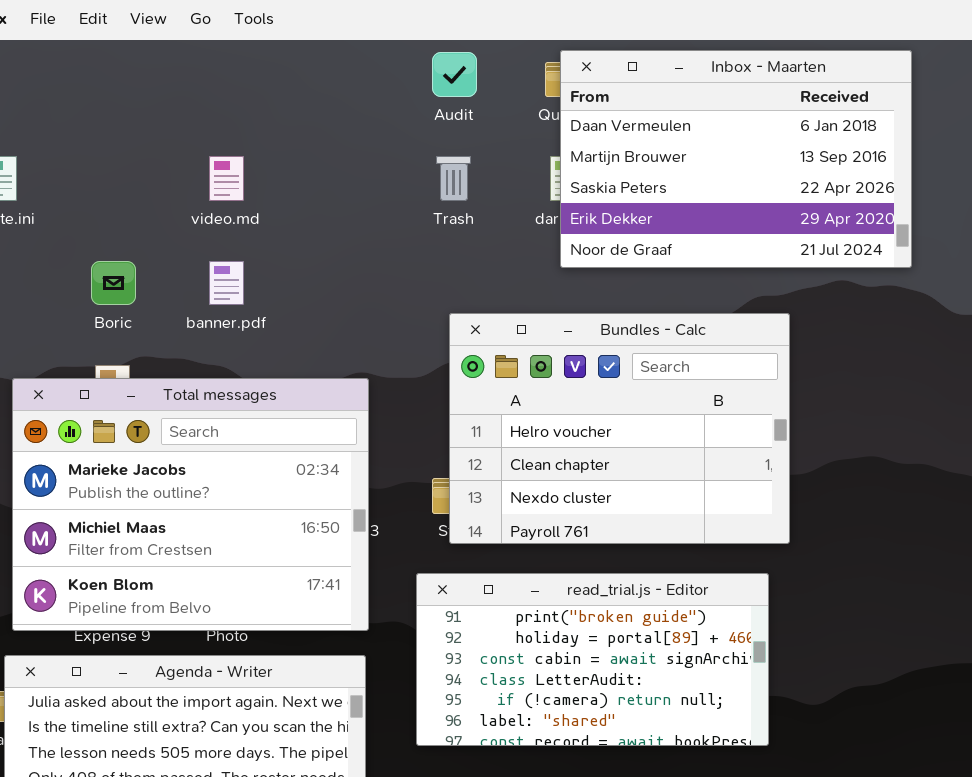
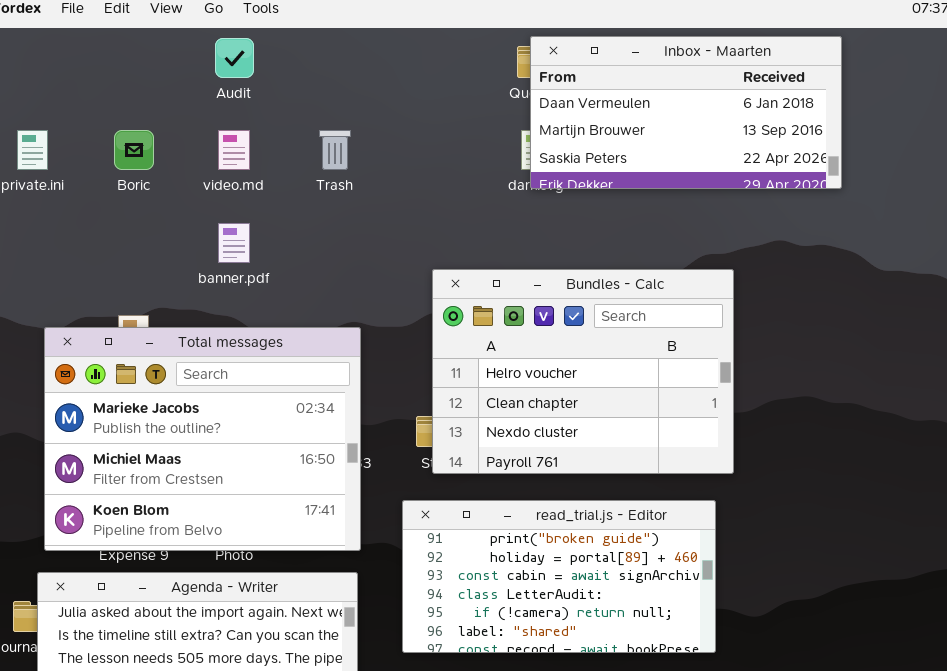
Inbox - Maarten: [560,50,912,268] -> [530,36,842,189], resized
Audit: [432,52,477,97] -> [215,38,254,78], moved
Trash: [436,156,471,201] -> [319,130,351,170], moved
Boric: [91,261,136,305] -> [114,130,154,170], moved

